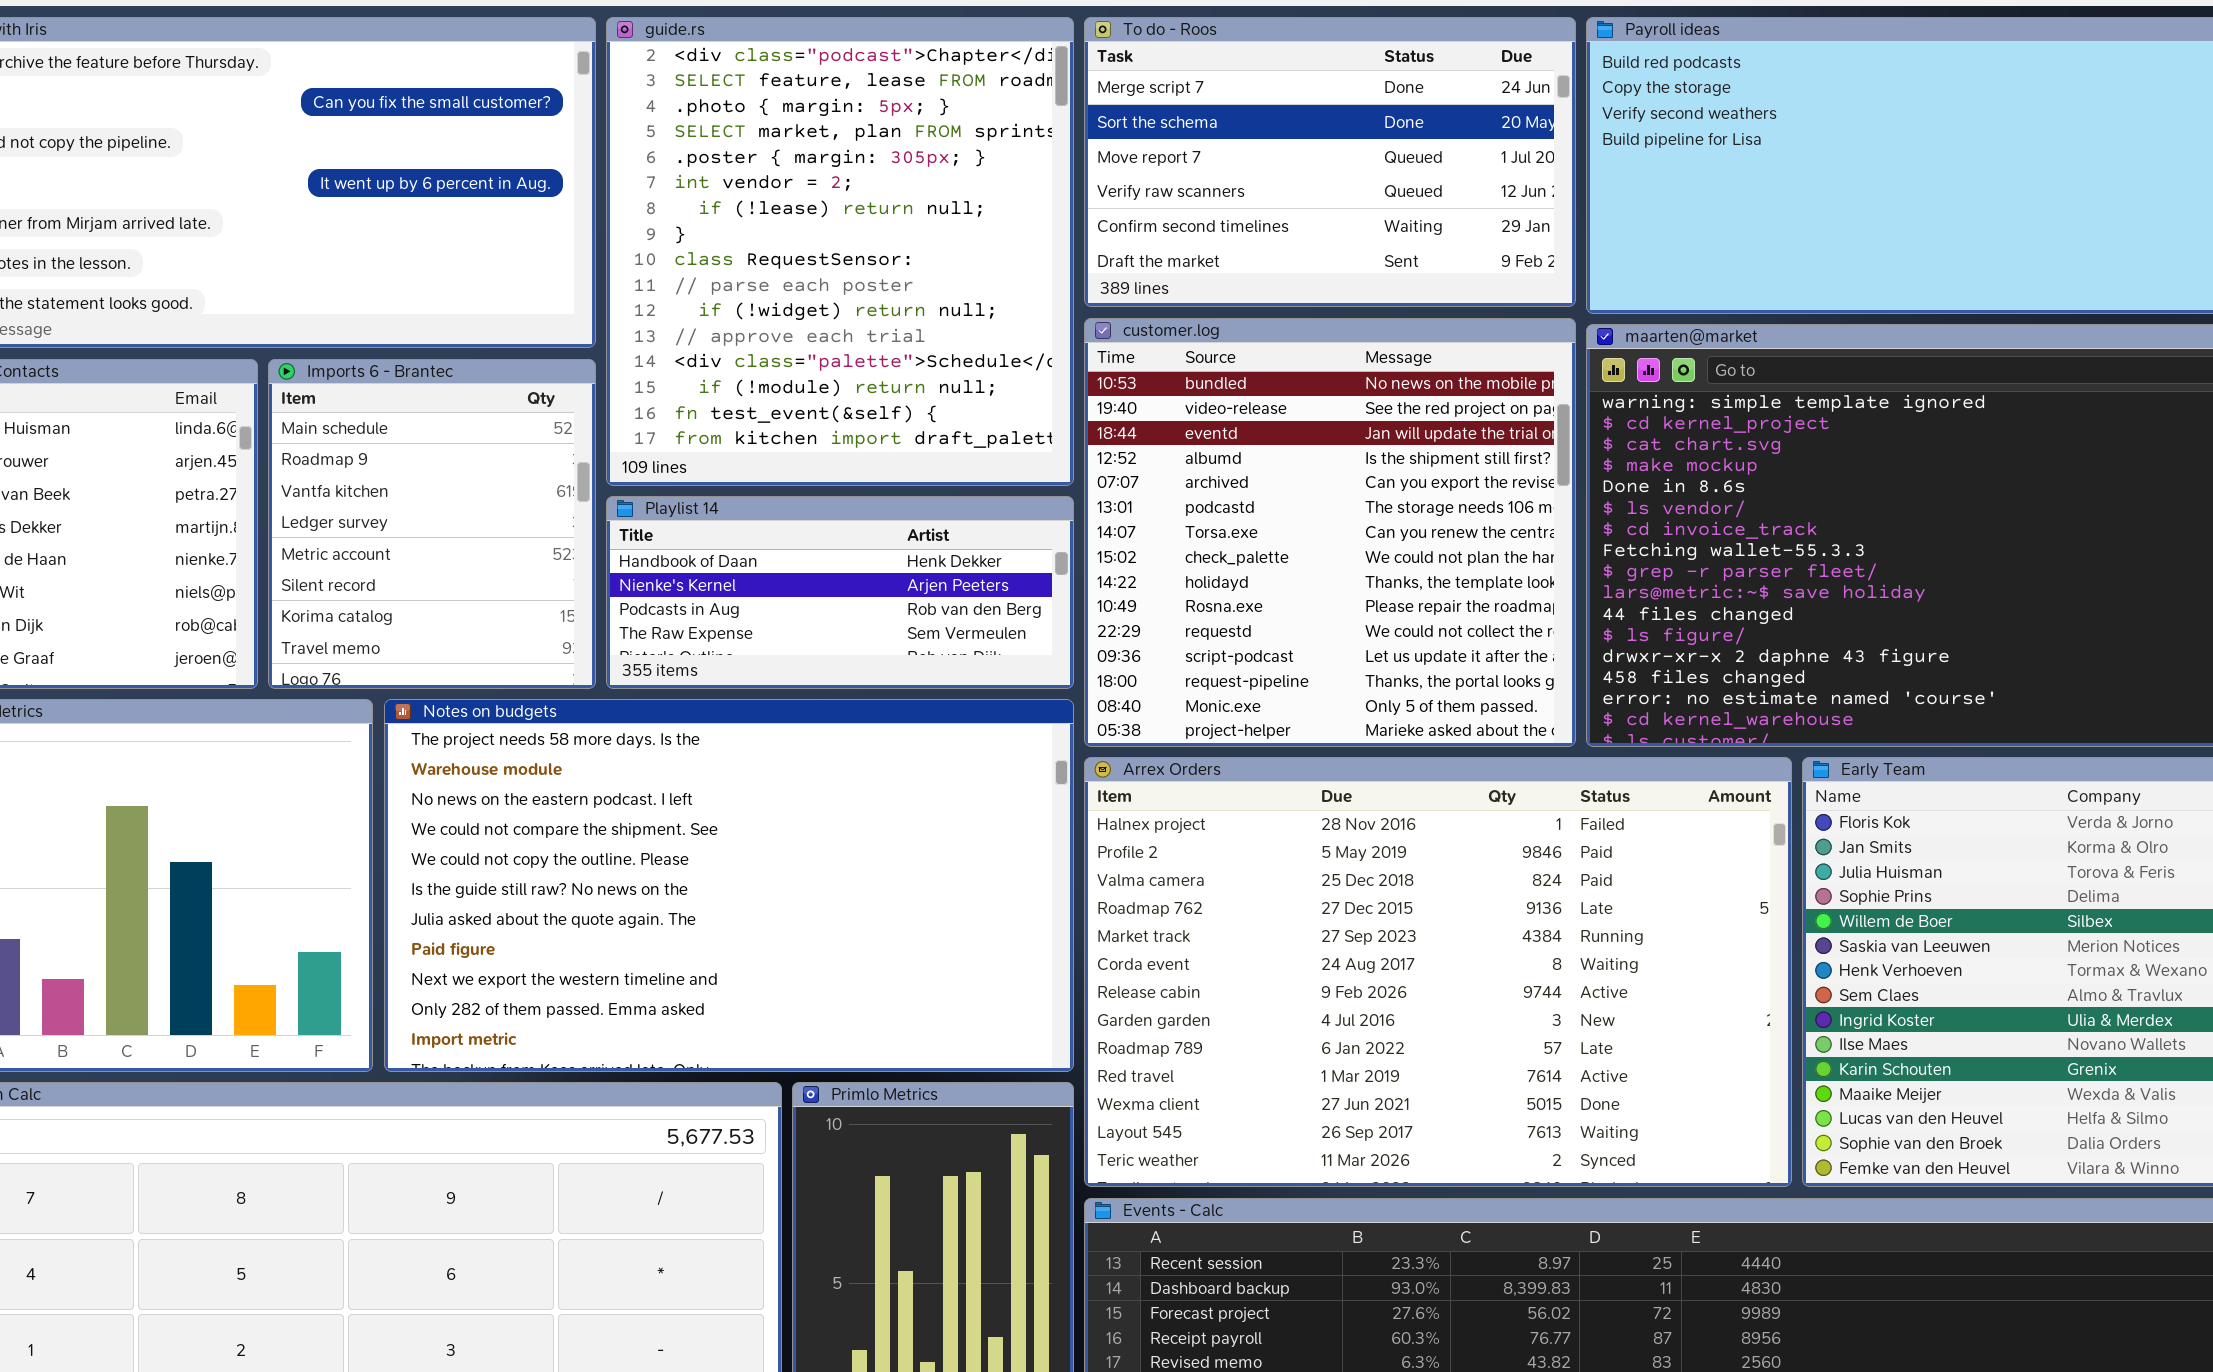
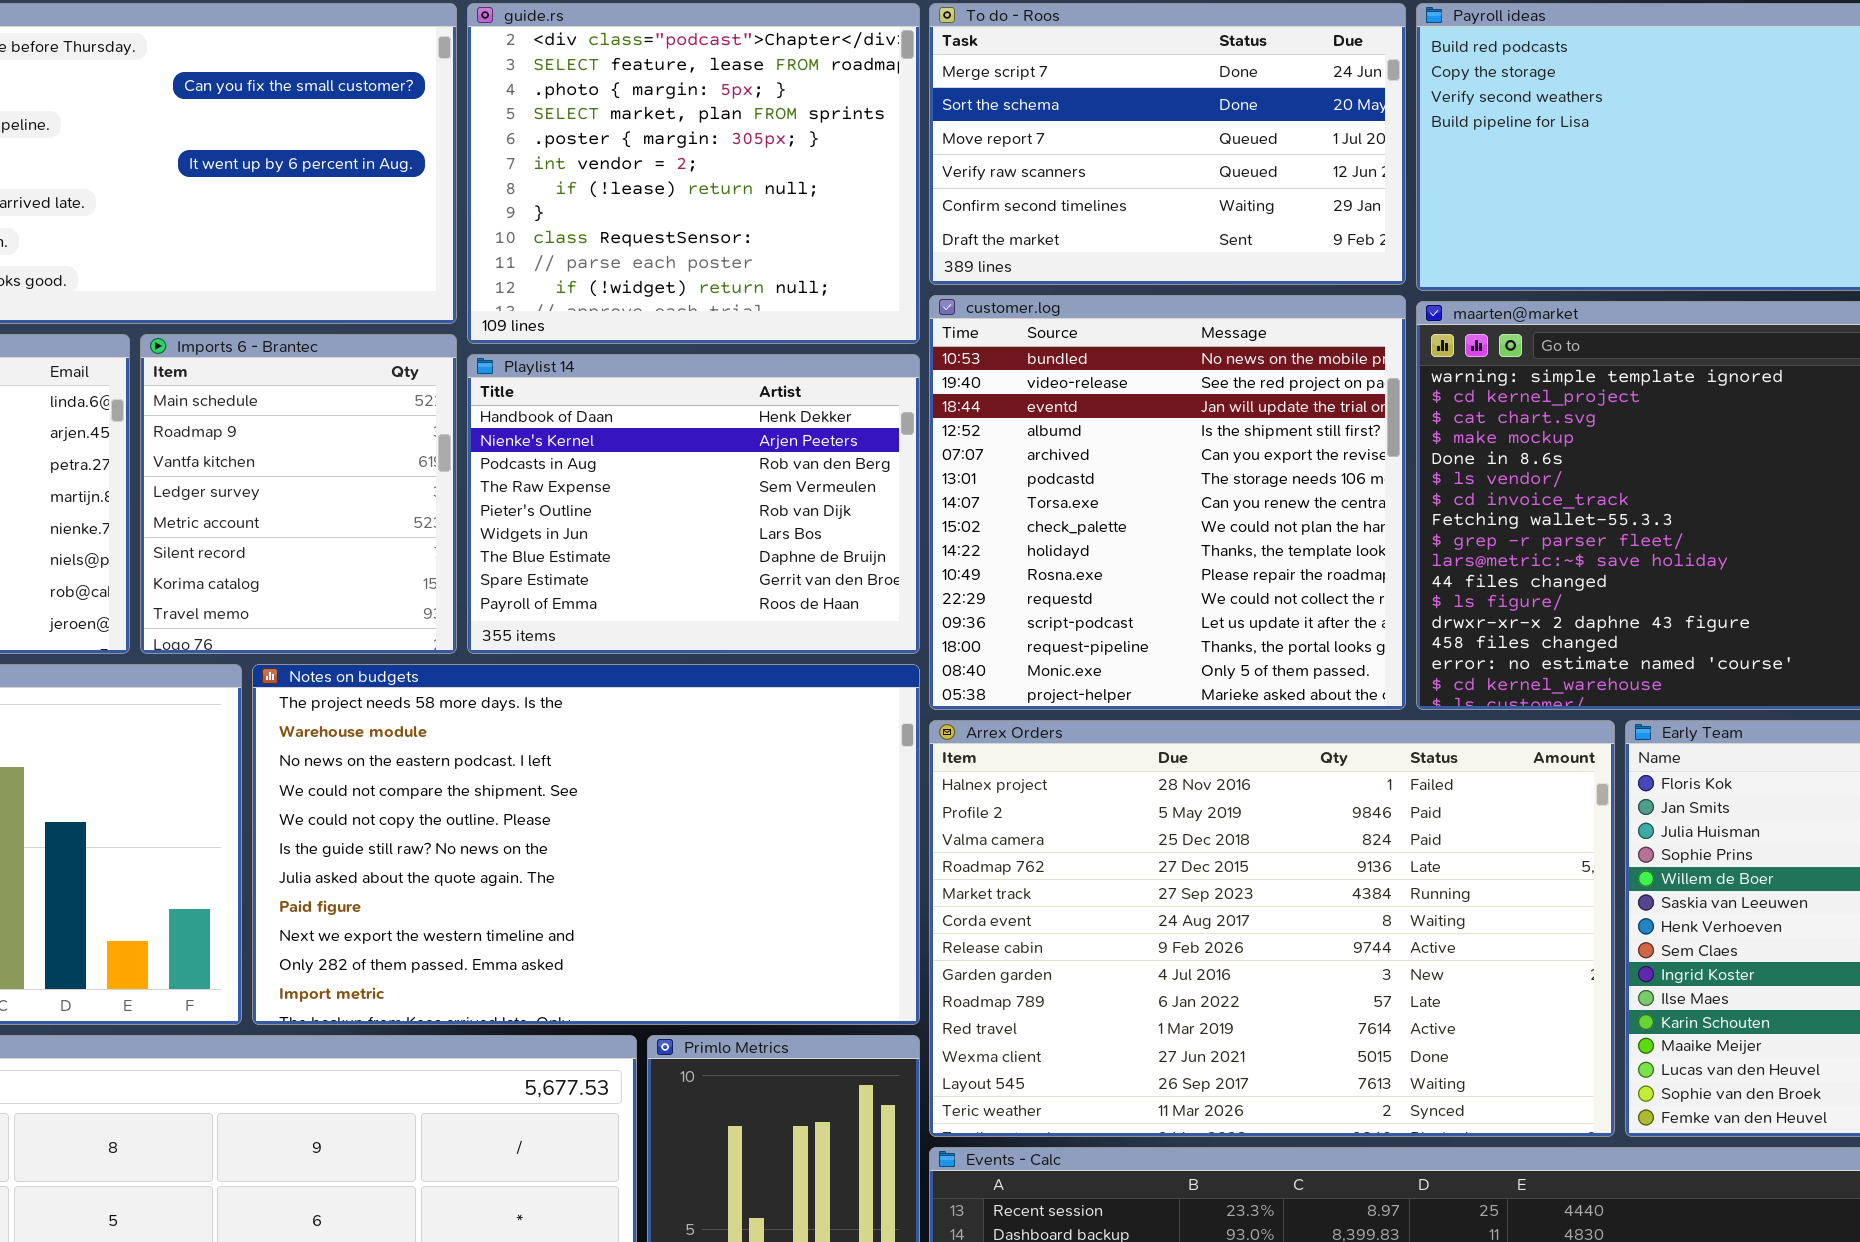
guide.rs: [606,17,1074,486] -> [467,3,920,344], resized
Playlist 14: [606,496,1074,689] -> [467,354,920,654], resized

